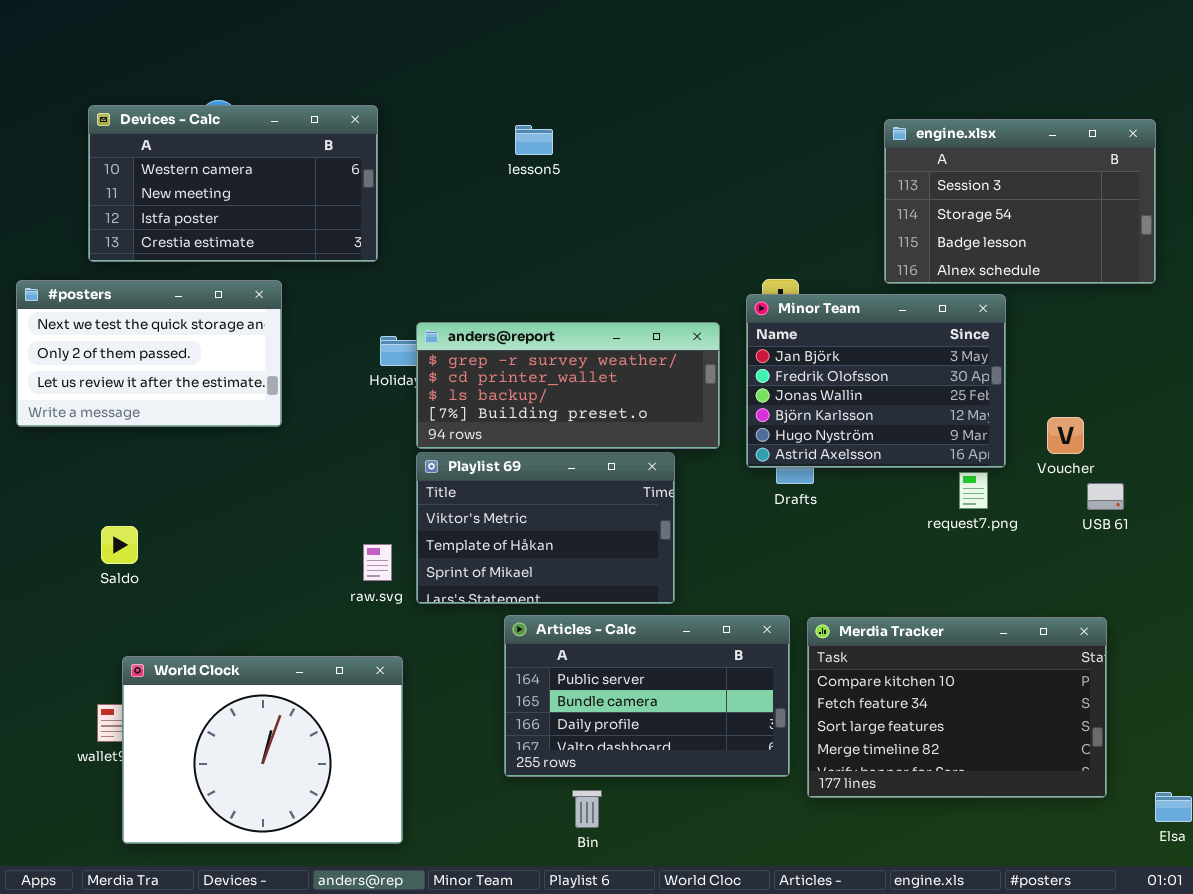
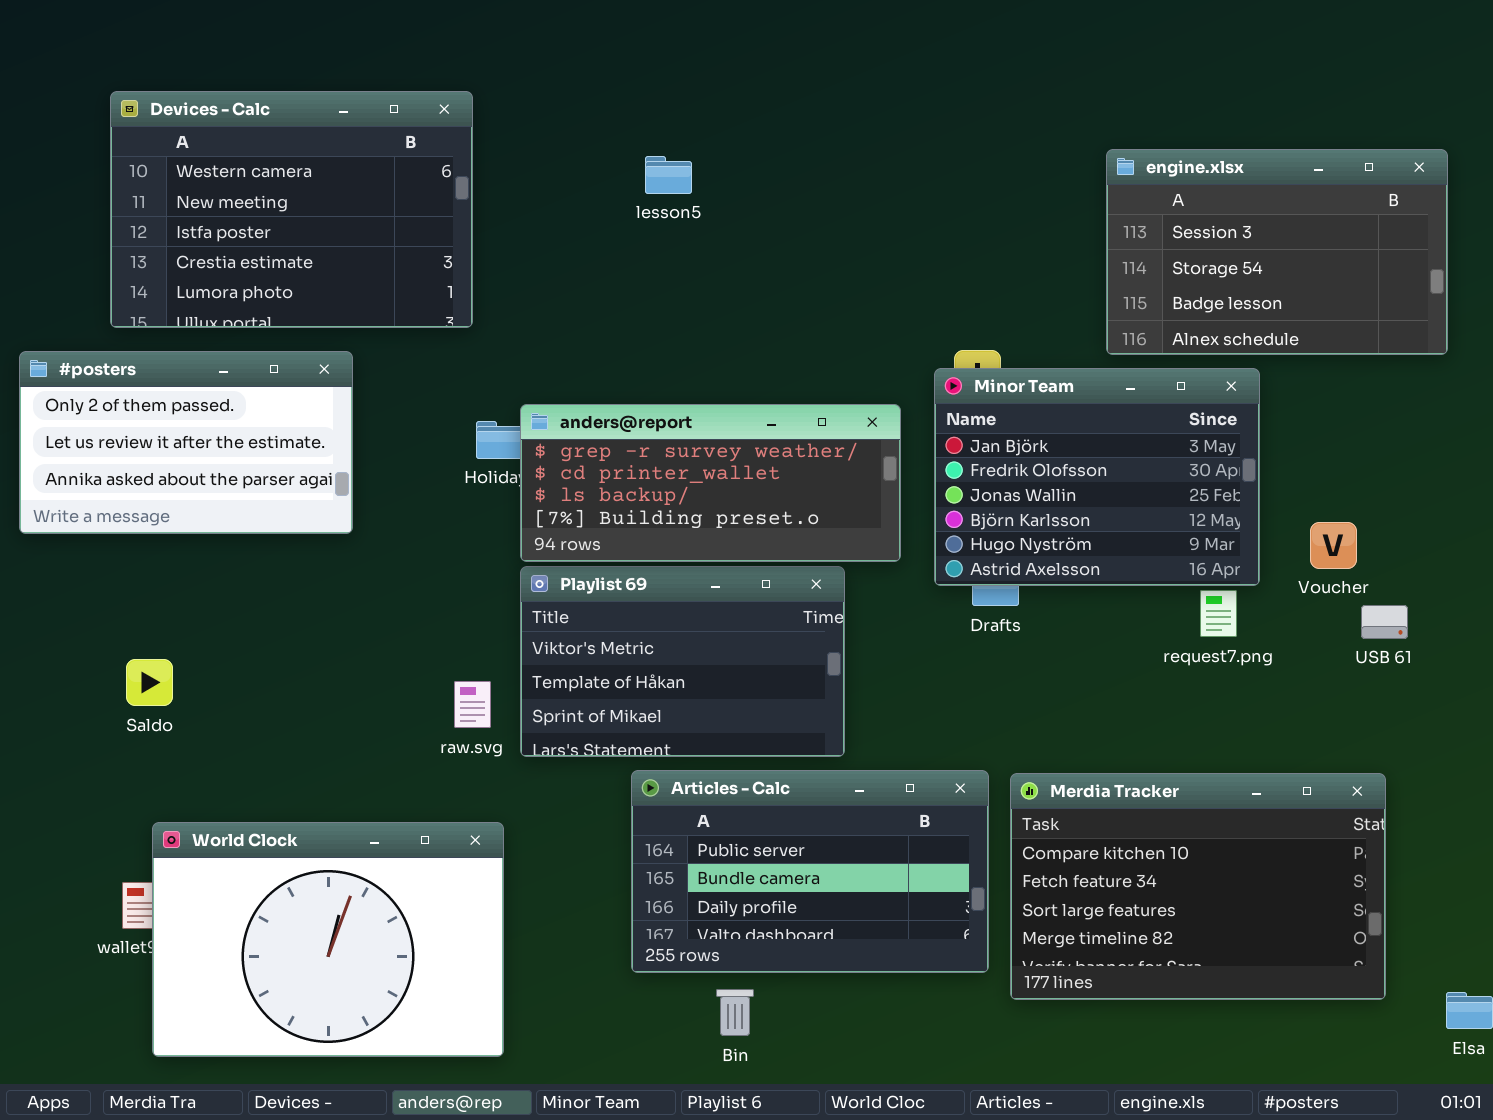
Devices - Calc: [88,105,378,262] -> [110,91,473,328], resized
#posters: [16,280,282,427] -> [19,351,353,534], scrolled down 1 row

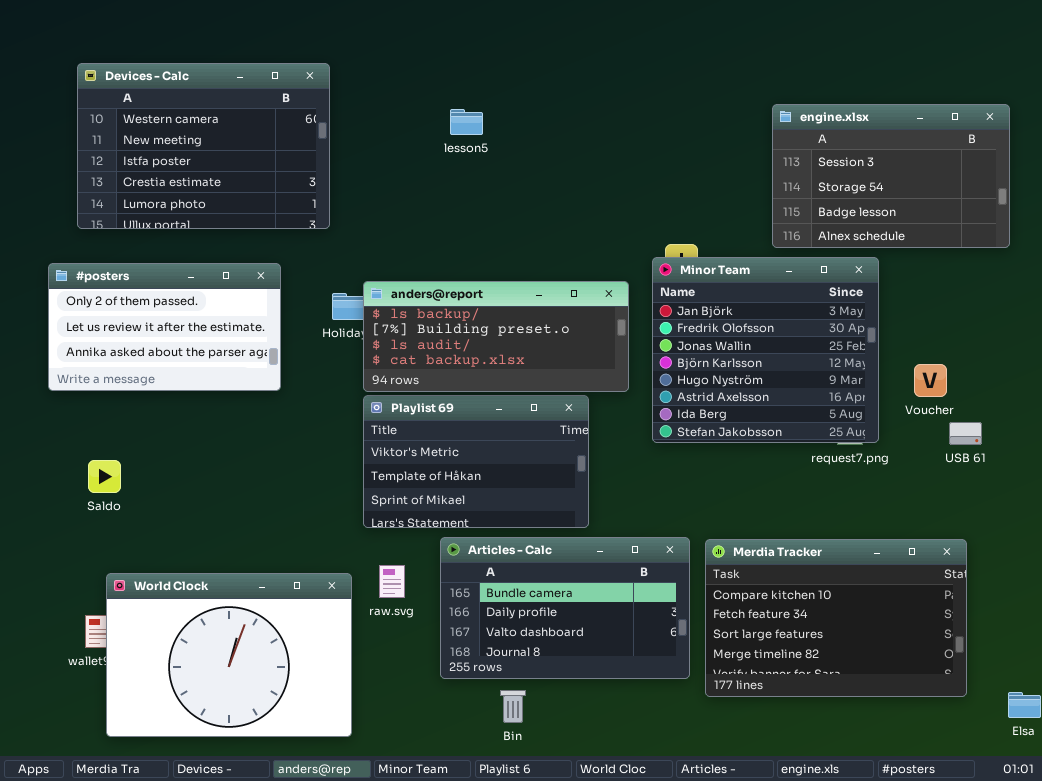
#posters: [19,351,353,534] -> [48,263,281,391], moved
Minor Team: [934,368,1260,586] -> [652,257,879,443], resized
anders@report: [520,404,901,562] -> [363,281,629,392], scrolled down 2 rows
raw.svg: [454,681,491,728] -> [379,565,405,598], moved
Articles - Calc: [631,770,989,973] -> [440,537,690,679], scrolled down 1 row

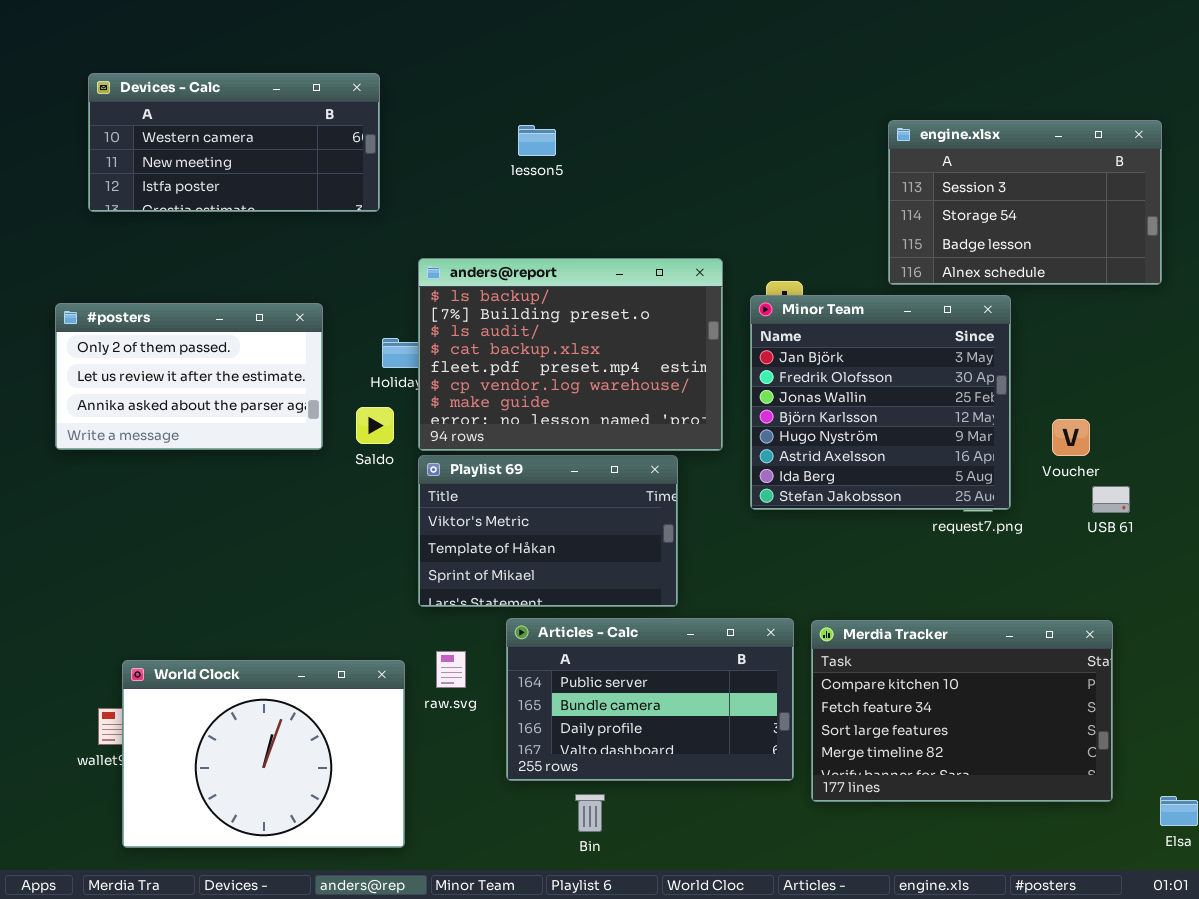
Devices - Calc: [77,63,330,229] -> [88,73,380,212], resized
anders@report: [363,281,629,392] -> [418,258,723,451], resized
Saldo: [88,460,121,493] -> [356,407,394,444], moved
Articles - Calc: [440,537,690,679] -> [506,618,794,781], scrolled up 1 row

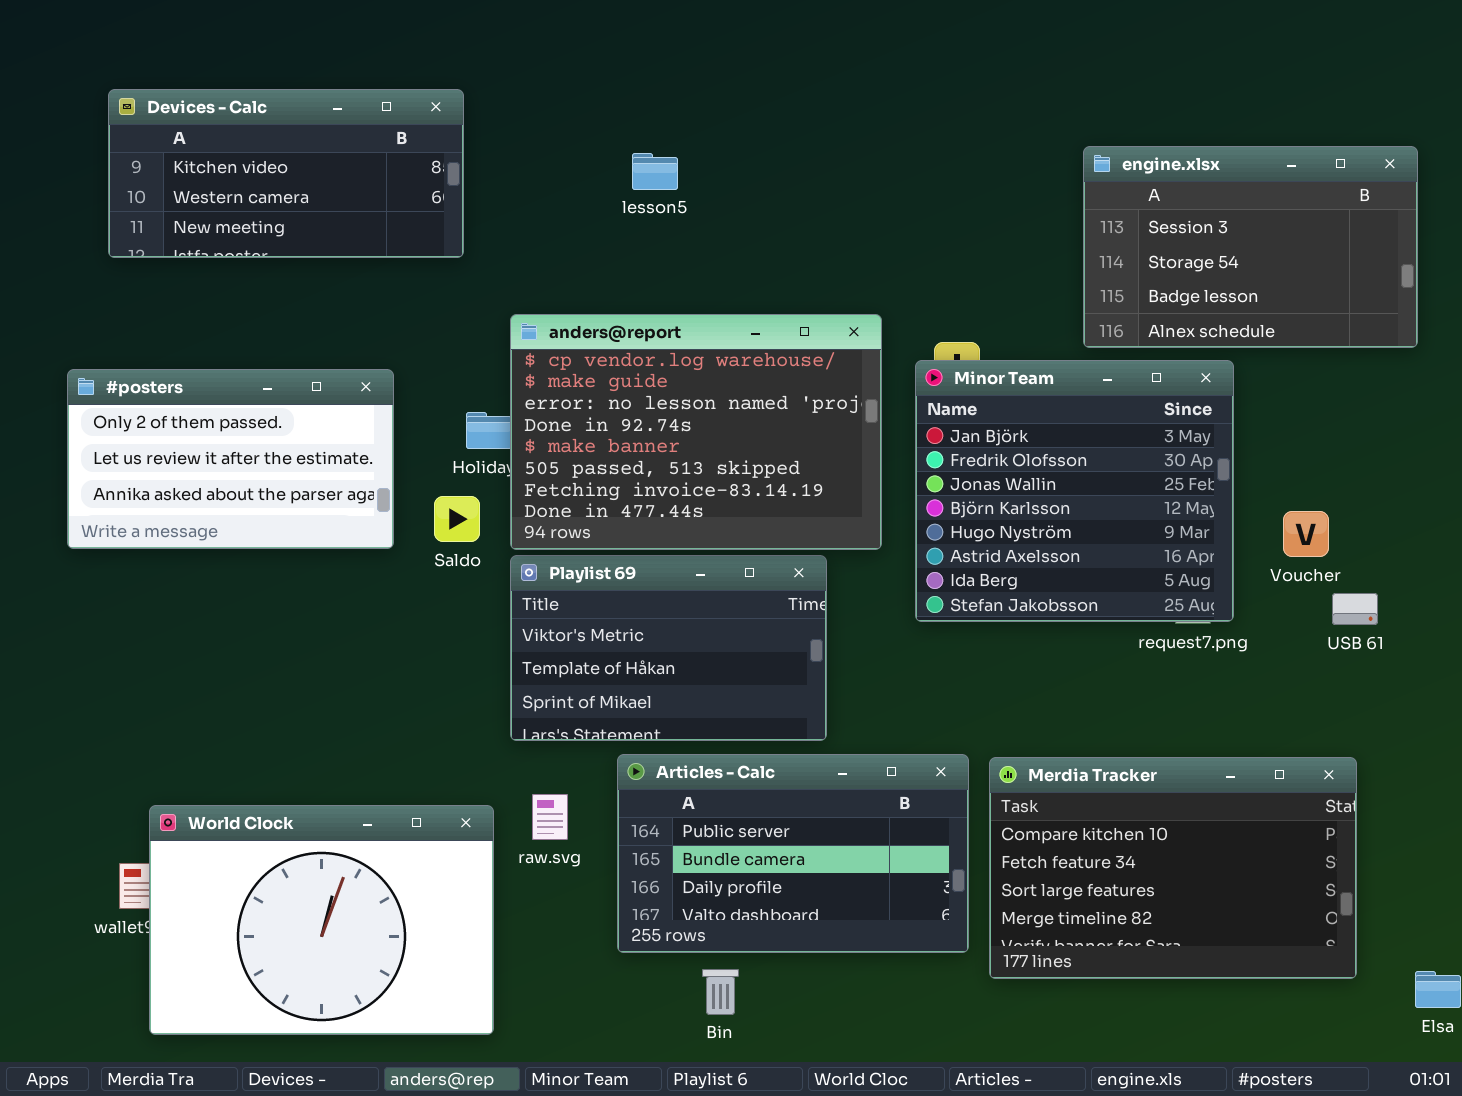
Devices - Calc: [88,73,380,212] -> [108,89,464,258], scrolled up 1 row
anders@report: [418,258,723,451] -> [510,314,882,550], scrolled down 5 rows

